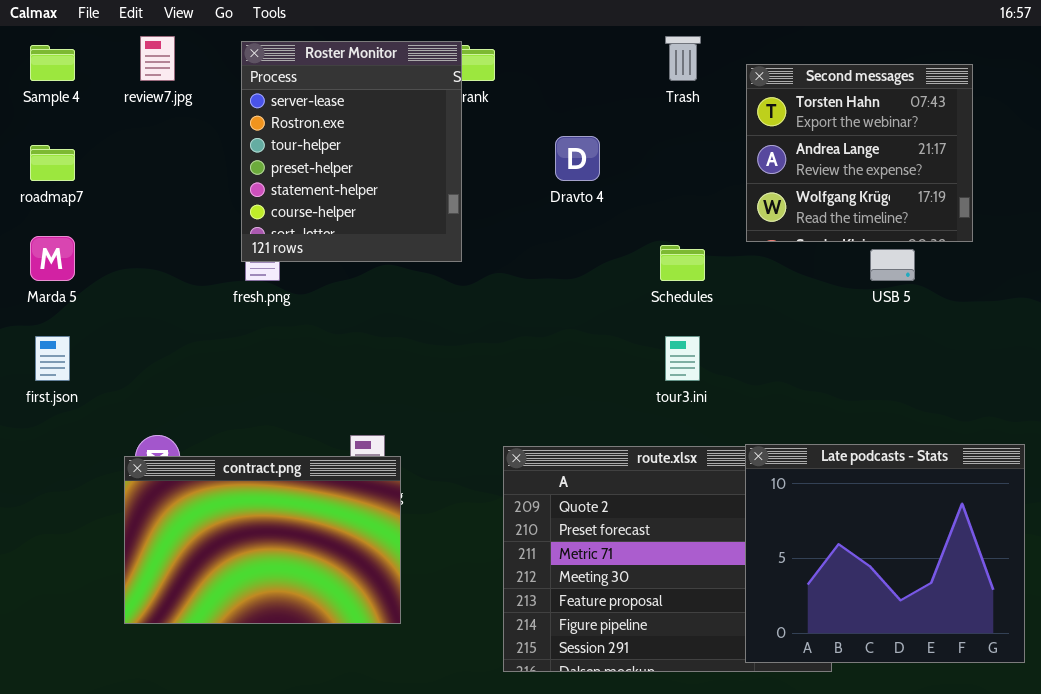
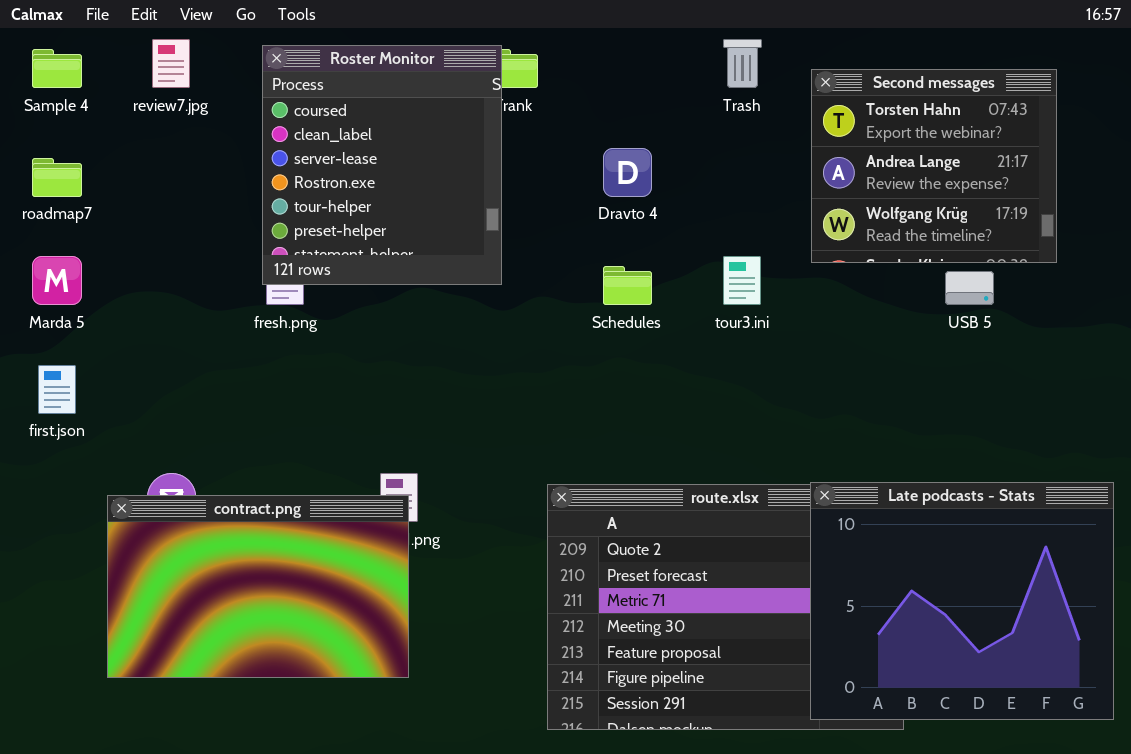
Roster Monitor: [241,41,462,262] -> [262,45,502,285], scrolled up 2 rows
Schedules: [660,245,705,281] -> [603,266,652,305], moved
tour3.ini: [665,336,700,381] -> [723,256,761,305], moved
contract.png: [124,456,401,624] -> [107,495,409,678], moved

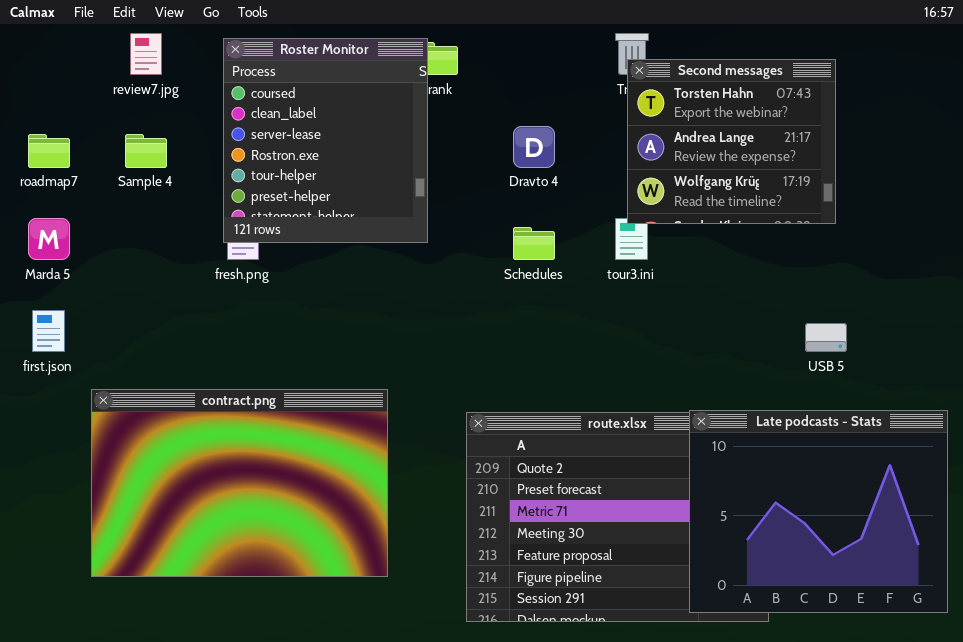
Sample 4: [32,49,82,88] -> [125,134,167,168], moved
Second messages: [811,69,1057,263] -> [627,59,836,224], moved
USB 5: [945,271,994,305] -> [805,323,847,352], moved
contract.png: [107,495,409,678] -> [91,389,388,577], resized

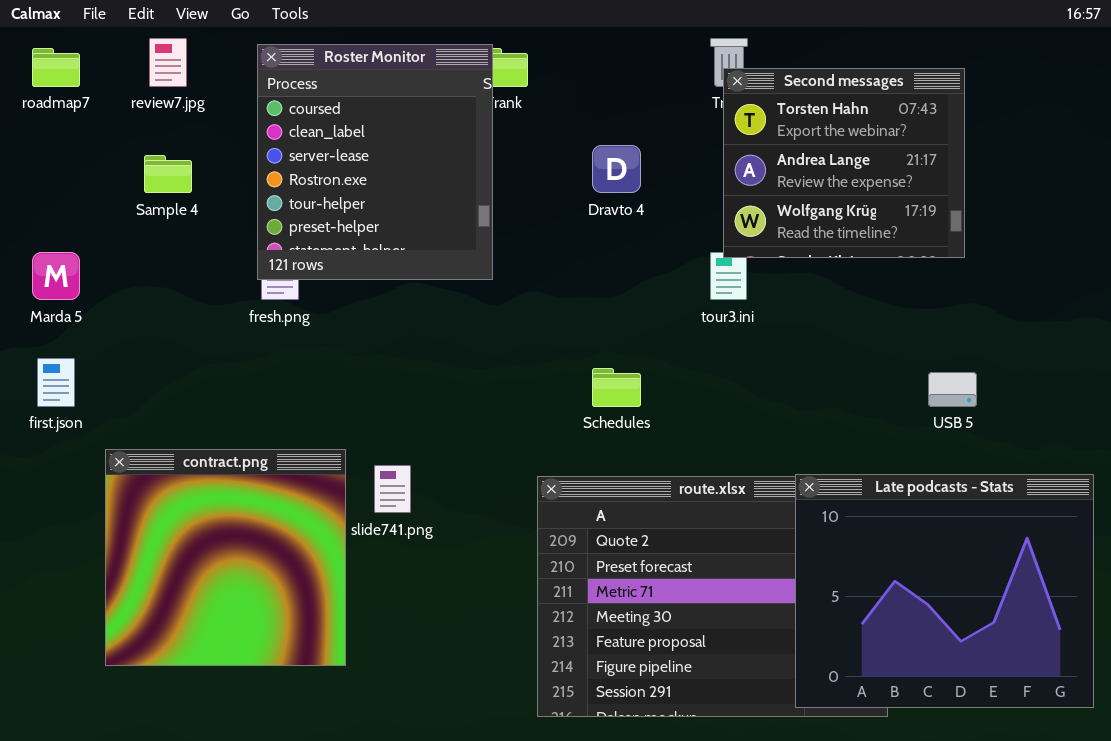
roadmap7: [28,134,70,168] -> [32,48,80,87], moved
Schedules: [513,227,555,260] -> [592,368,641,407], moved
contract.png: [91,389,388,577] -> [105,449,346,666], resized

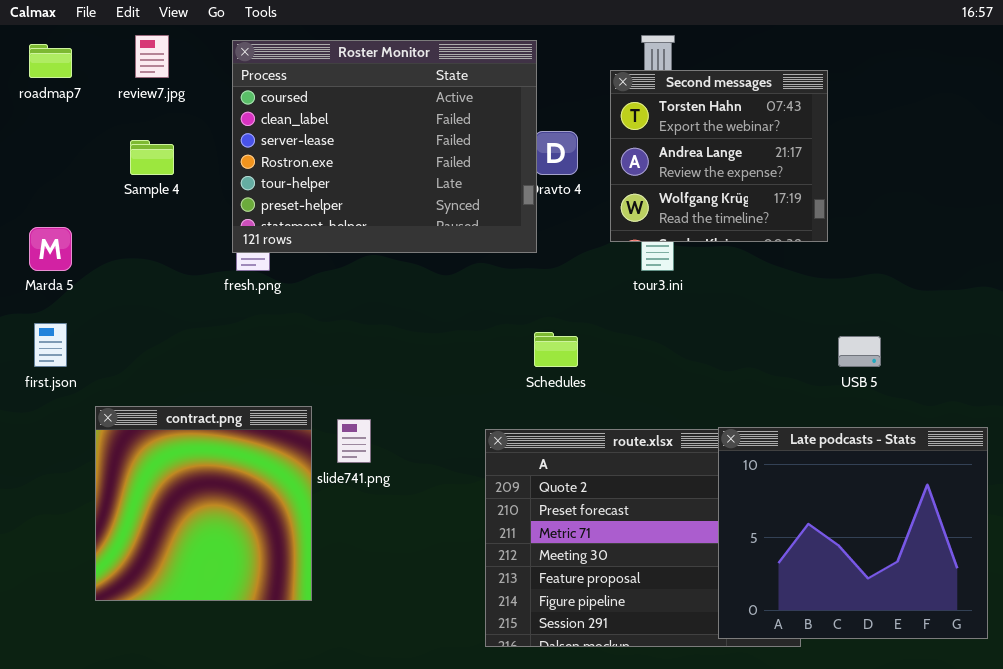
Roster Monitor: [257,44,493,280] -> [232,40,537,253], resized
Second messages: [723,68,965,258] -> [610,70,828,242], moved

